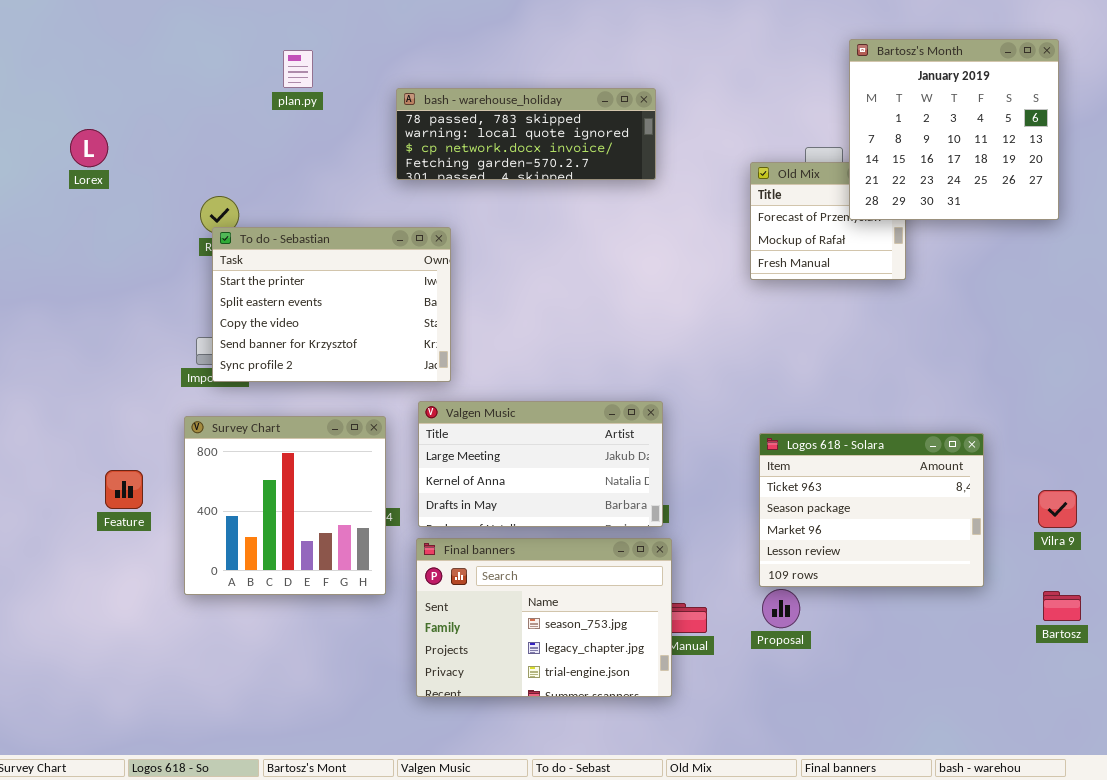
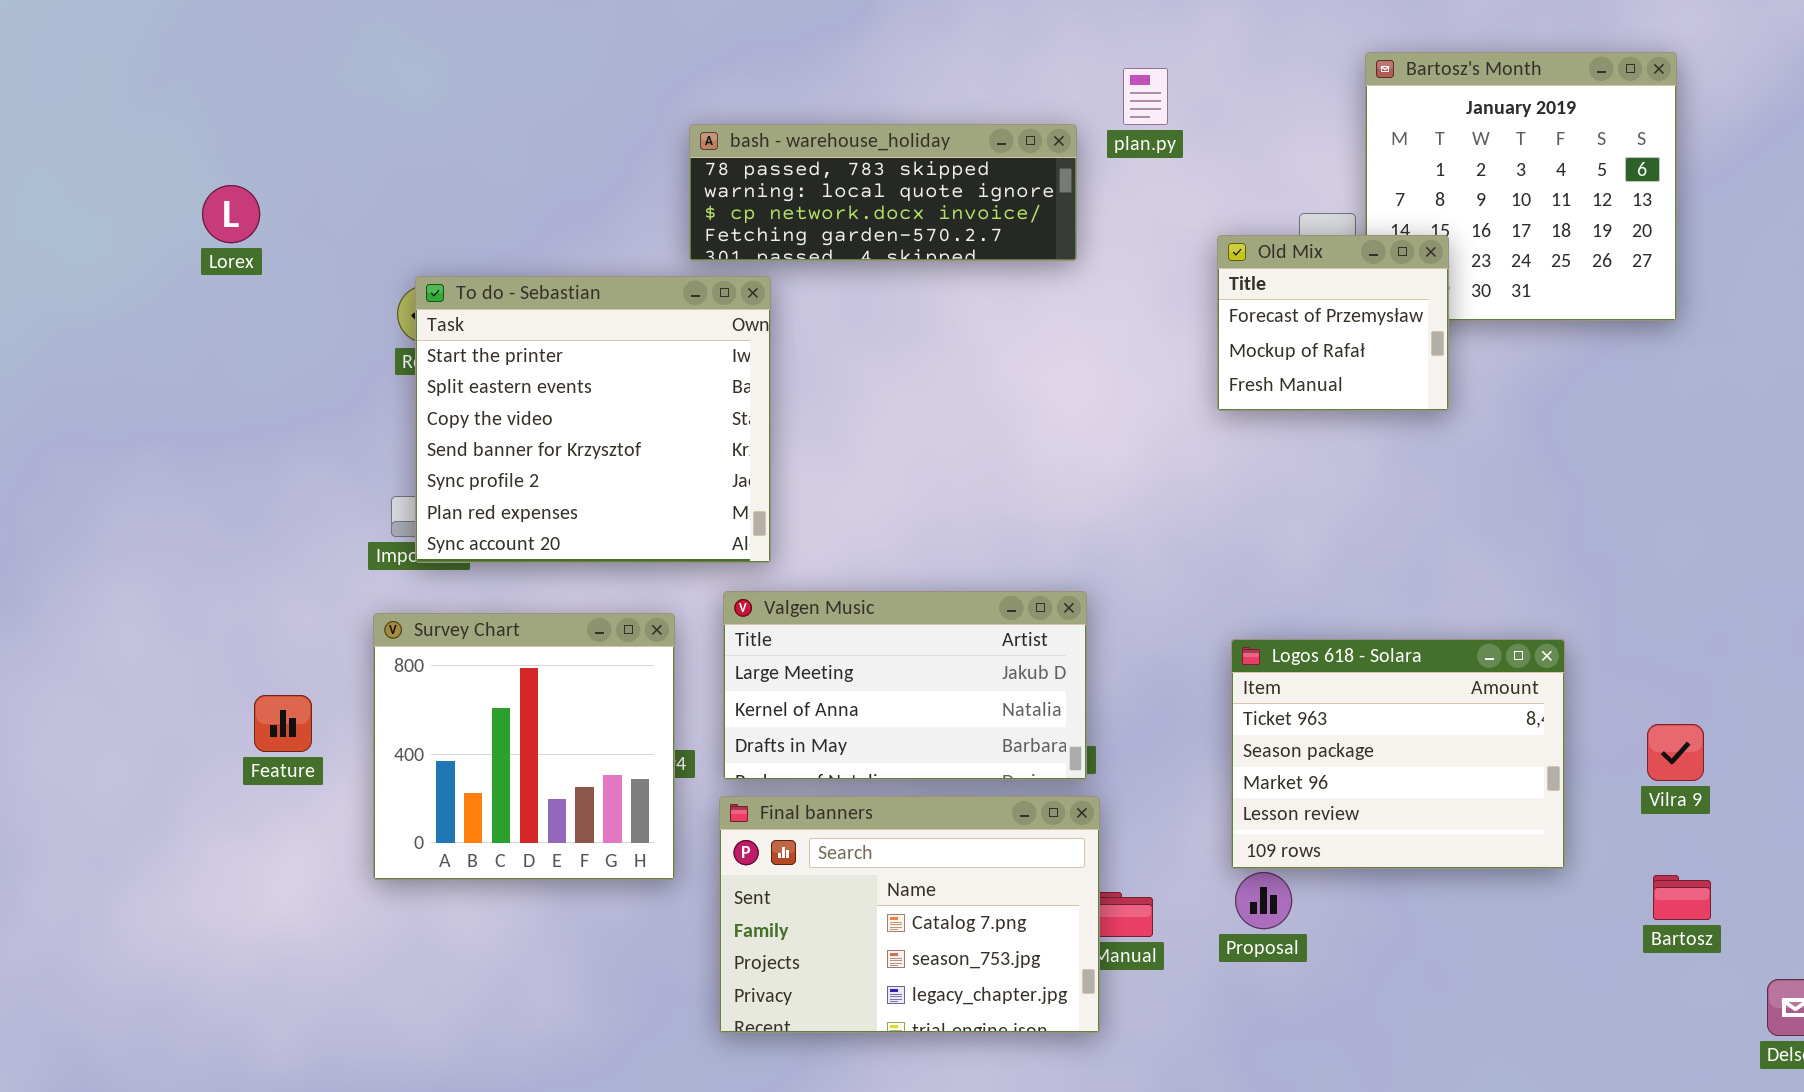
plan.py: [283,50,313,88] -> [1123,68,1168,125], moved
Old Mix: [750,162,906,280] -> [1217,235,1449,411], raised
To do - Sebastian: [212,227,451,382] -> [415,276,771,563], resized
Final banners: [416,538,672,697] -> [719,796,1100,1033], scrolled up 1 row

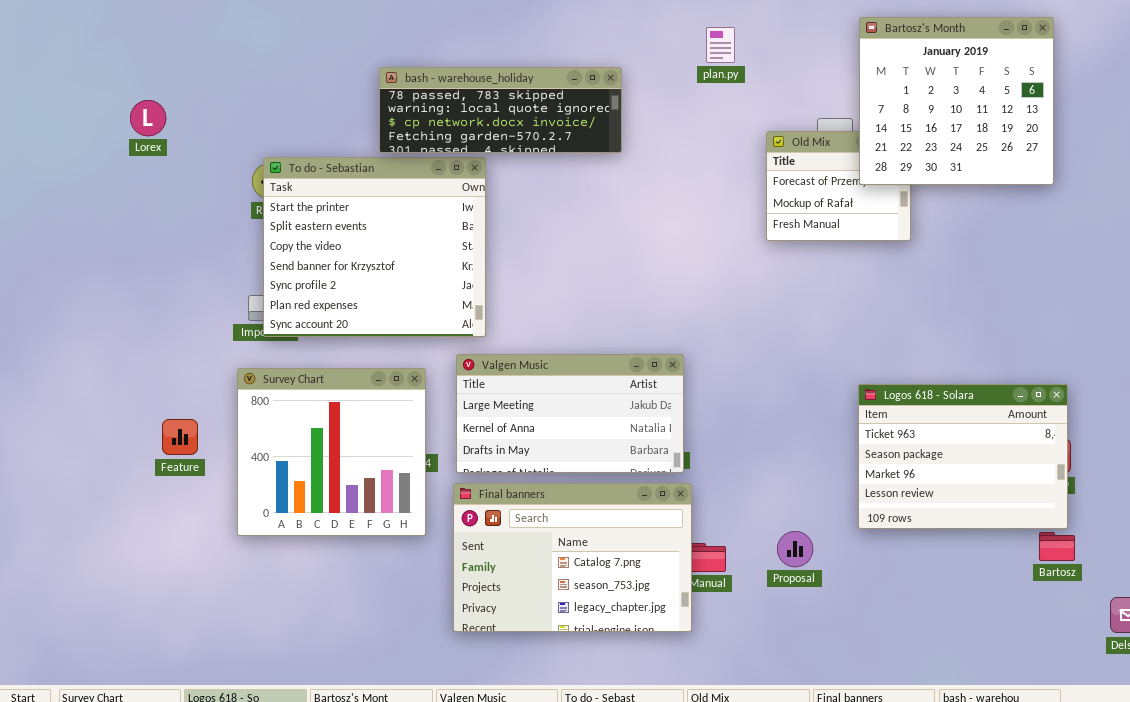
Bartosz's Month: [1365,52,1677,321] -> [859,17,1054,185], raised
bash - warehouse_holiday: [689,124,1077,261] -> [379,67,622,153], moved
Logos 618 - Solara: [1231,639,1565,869] -> [858,384,1068,529], moved

